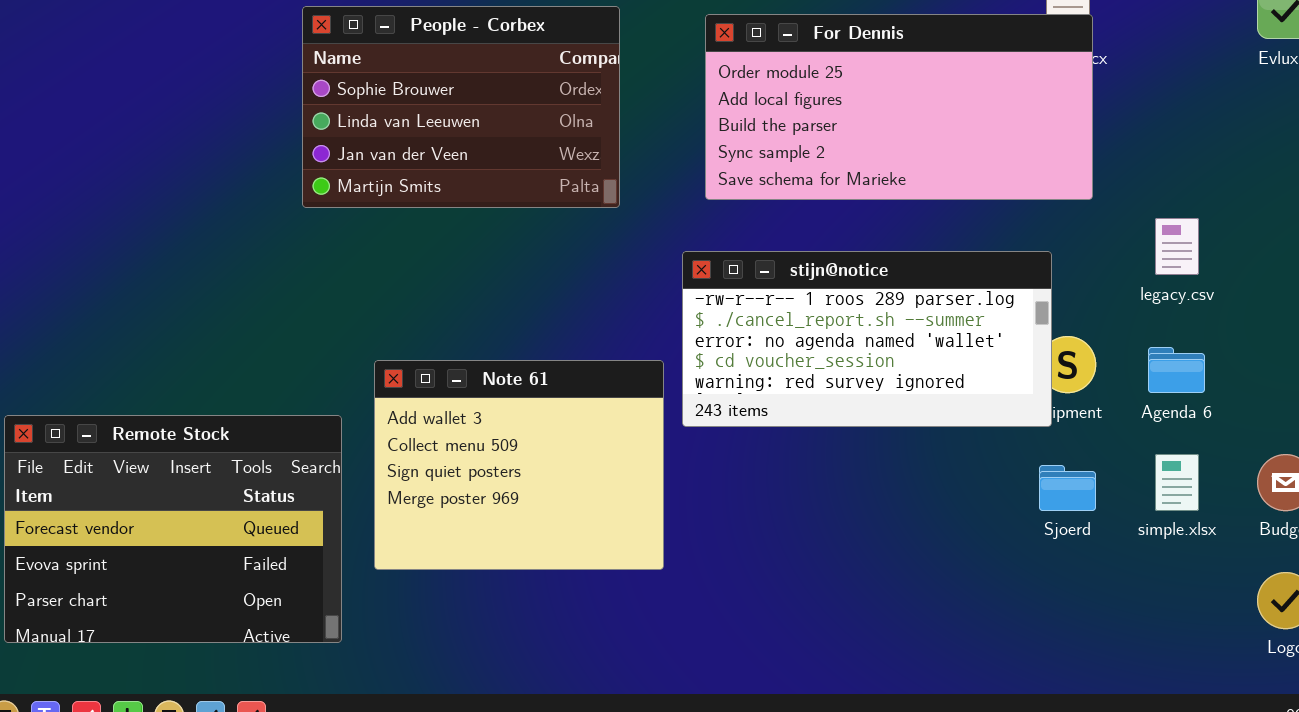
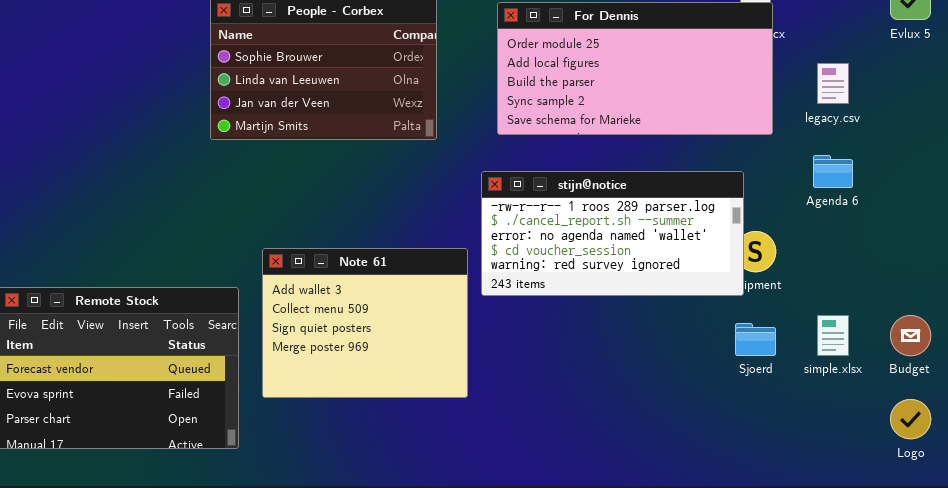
legacy.csv: [1155,218,1199,275] -> [817,63,849,104], moved
Agenda 6: [1148,347,1205,393] -> [813,155,853,188], moved

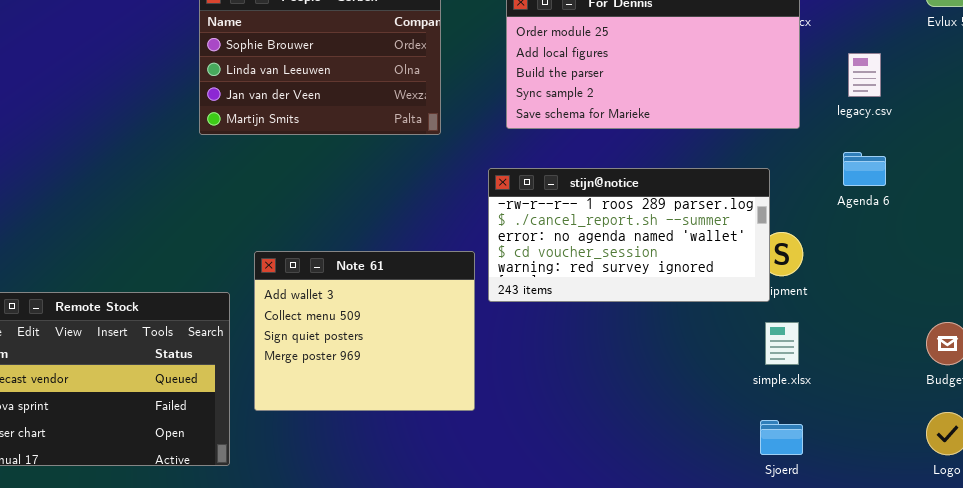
simple.xlsx: [817,315,849,356] -> [765,322,799,365], moved
Sjoerd: [735,323,776,356] -> [760,420,803,455], moved

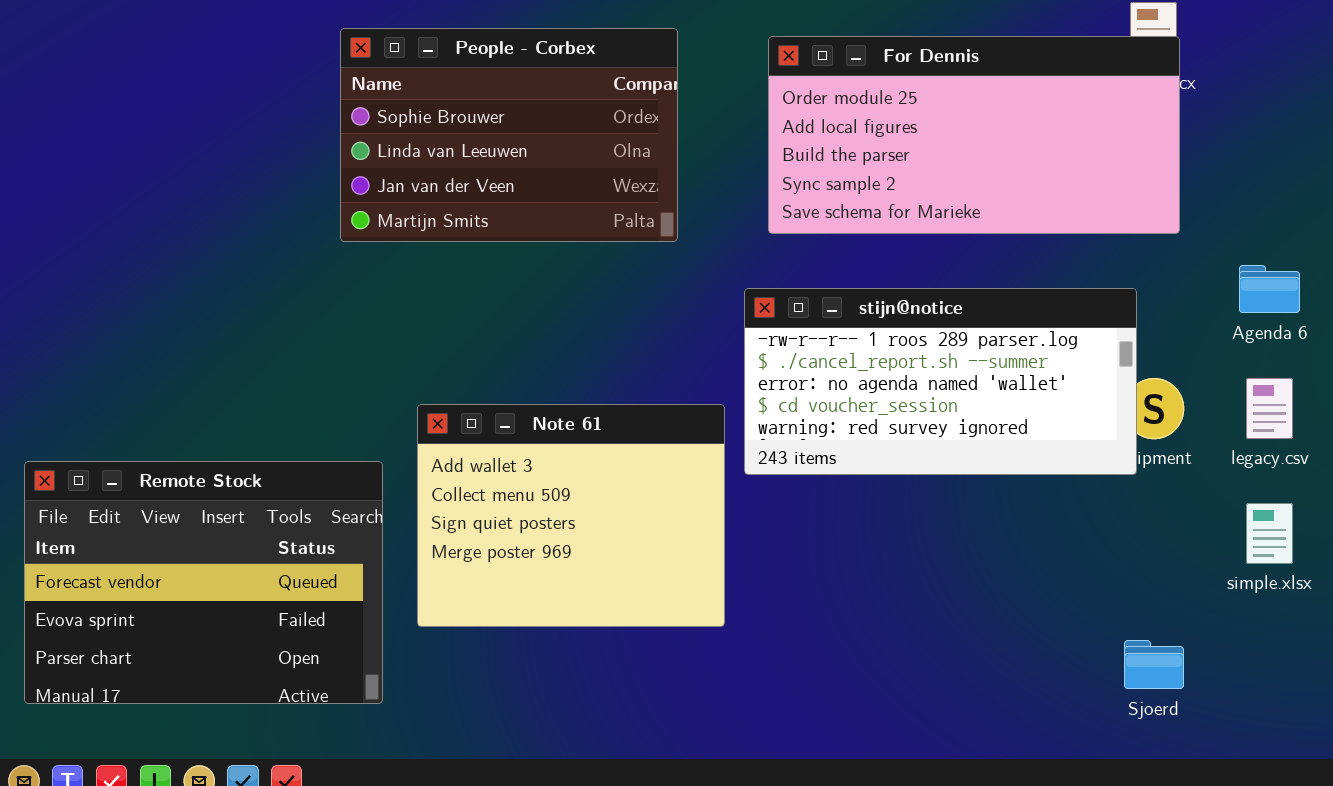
legacy.csv: [848,53,881,97] -> [1246,378,1293,439], moved
simple.xlsx: [765,322,799,365] -> [1246,503,1293,564], moved

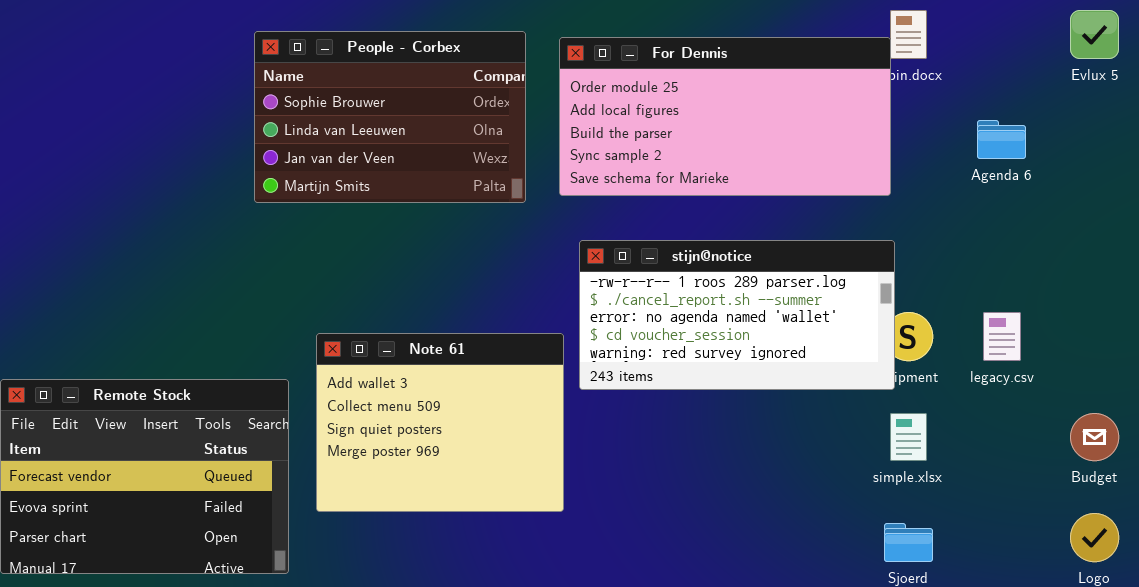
For Dennis: [768,36,1180,234] -> [559,37,891,196], moved
Agenda 6: [1239,265,1300,313] -> [977,120,1026,159], moved
simple.xlsx: [1246,503,1293,564] -> [890,413,927,461], moved

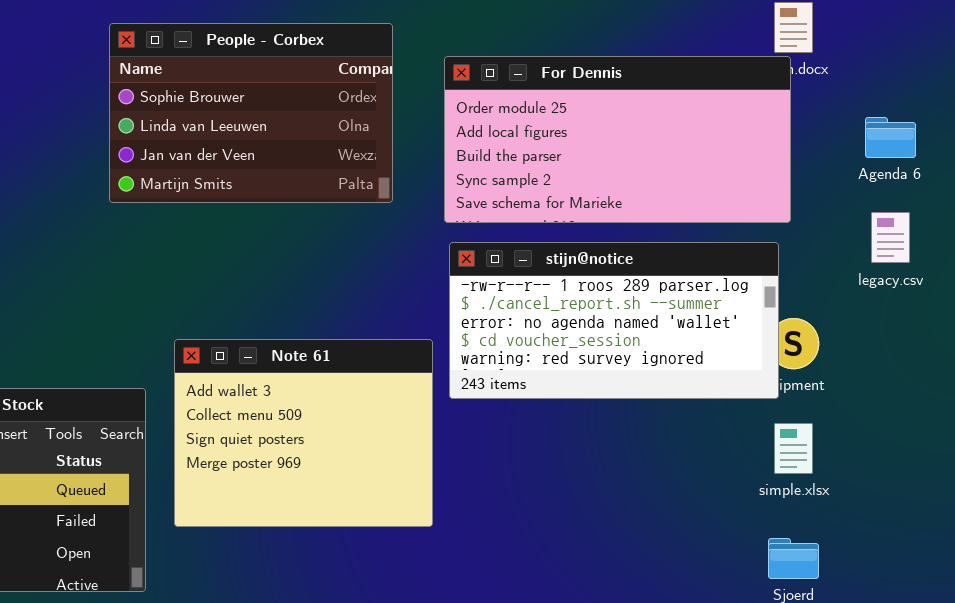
For Dennis: [559,37,891,196] -> [444,56,791,223], moved
legacy.csv: [983,312,1021,361] -> [871,212,910,263], moved

